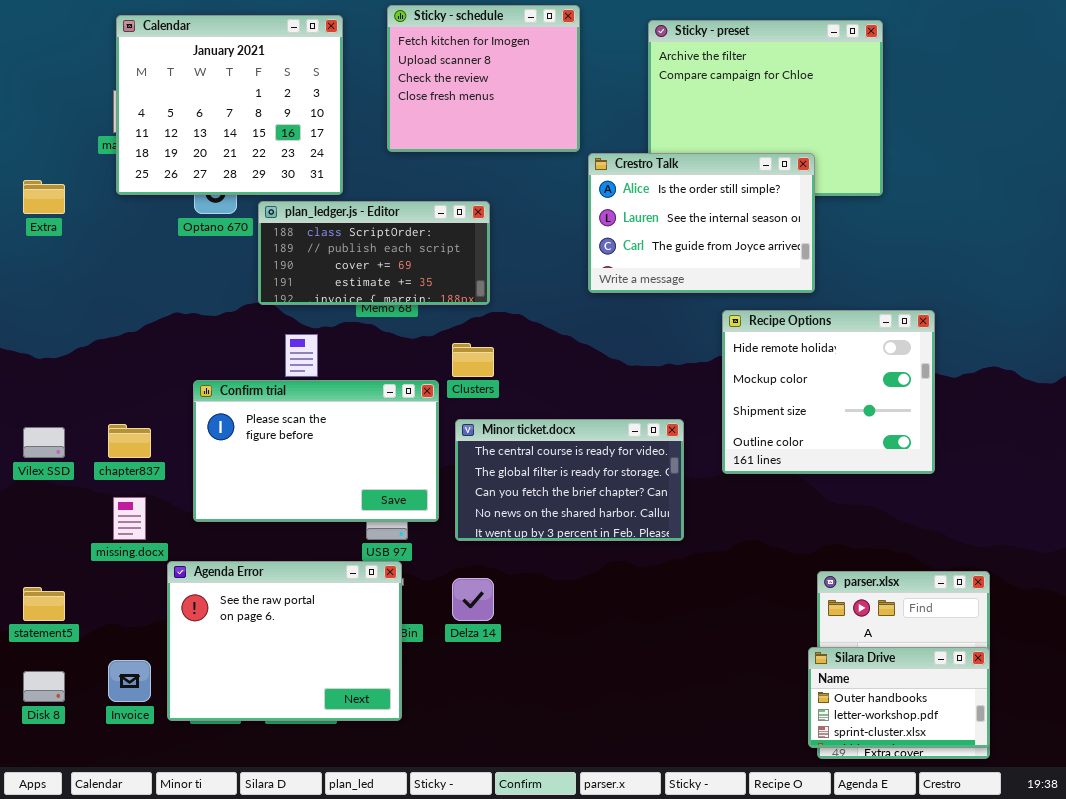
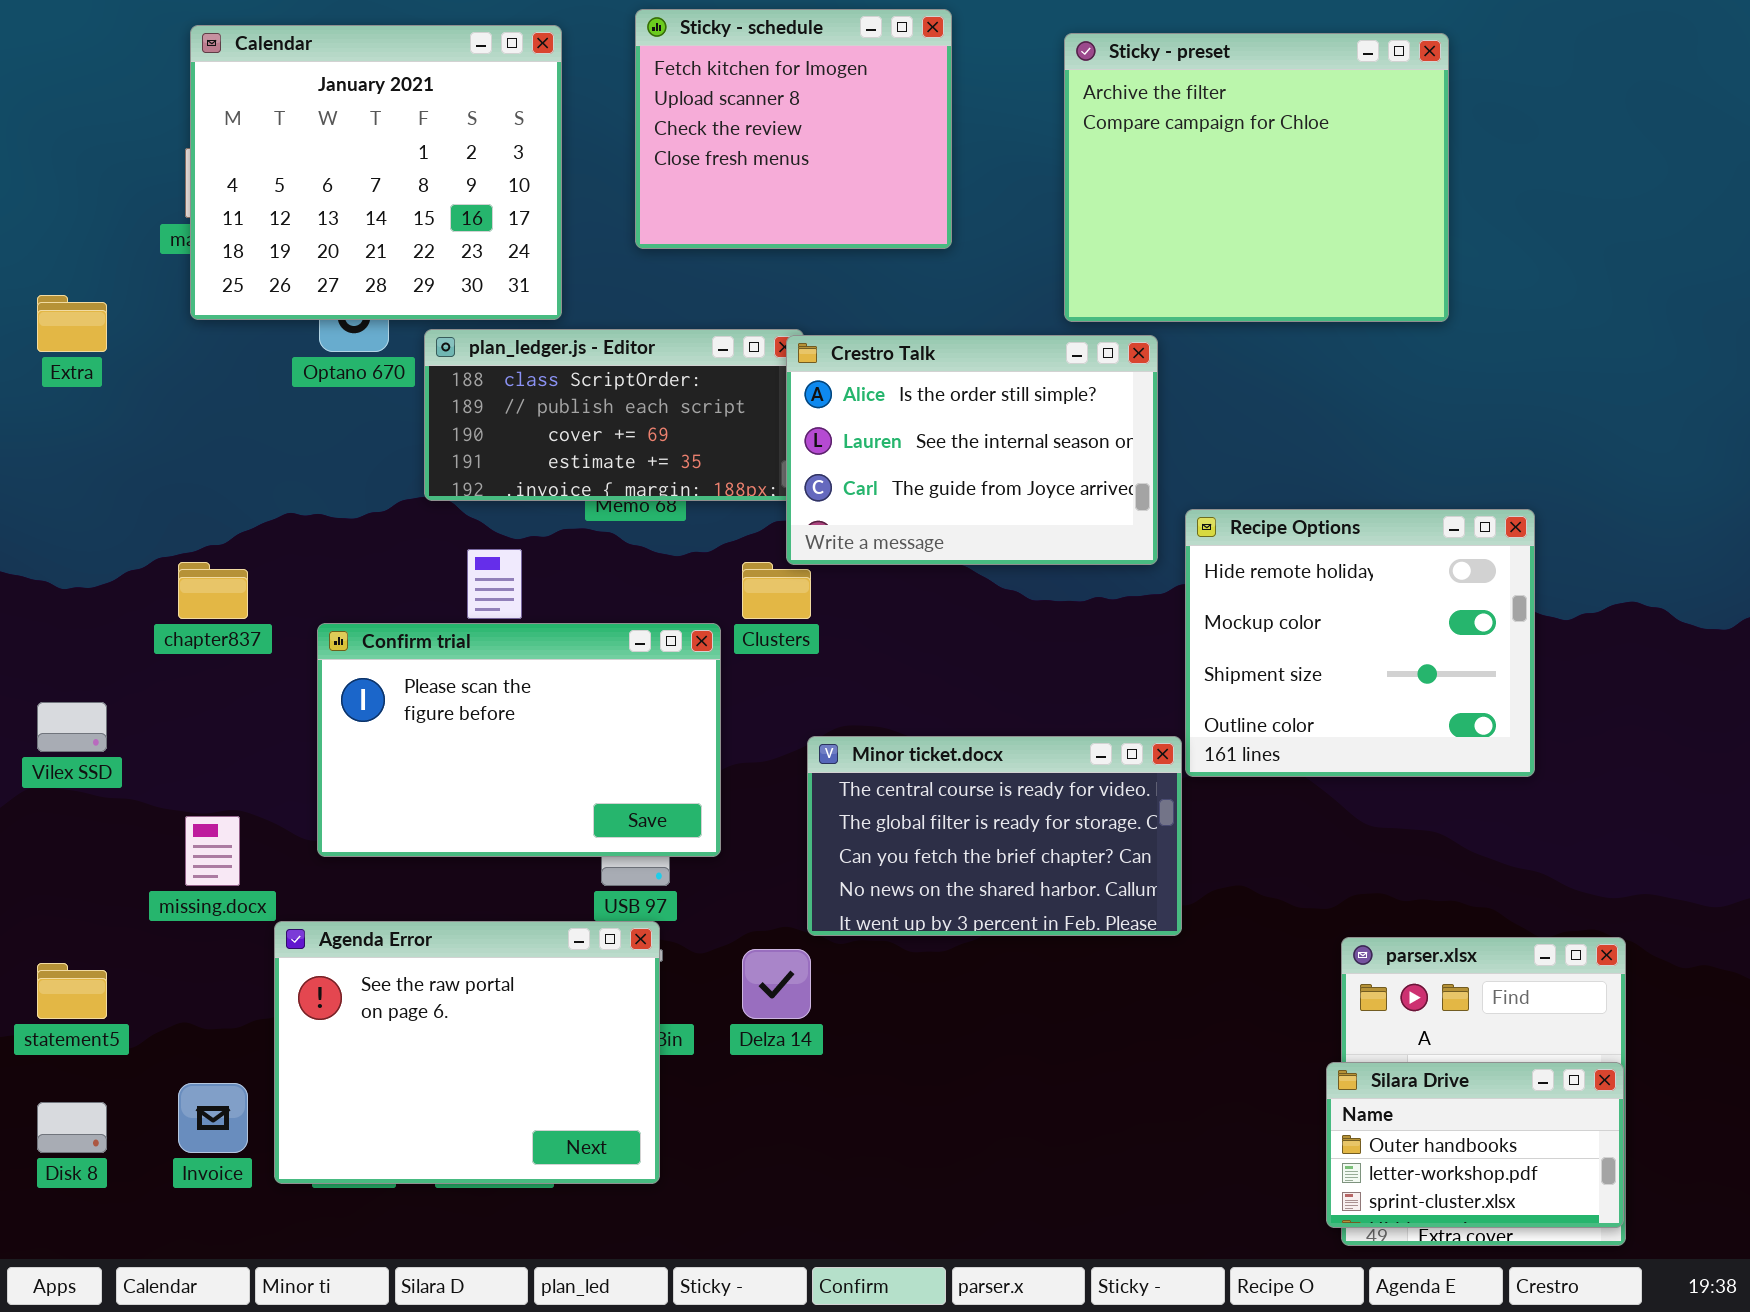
Crestro Talk: [588,153,815,293] -> [786,335,1158,565], moved
Minor ticket.docx: [455,419,684,541] -> [807,736,1182,936], moved
chapter837: [108,424,151,458] -> [178,562,248,619], moved

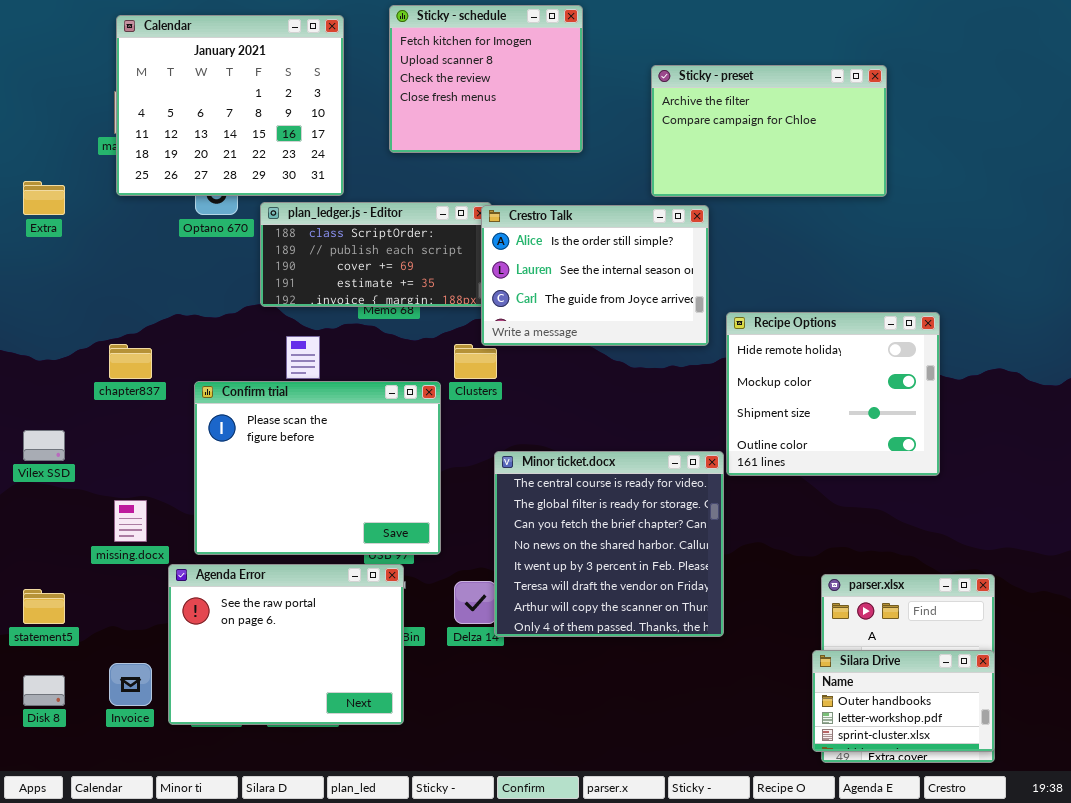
Sticky - preset: [1064,33,1449,322] -> [651,65,887,197], resized
Confirm trial: [317,623,721,857] -> [194,381,441,555], resized
Minor ticket.docx: [807,736,1182,936] -> [494,451,724,637], resized

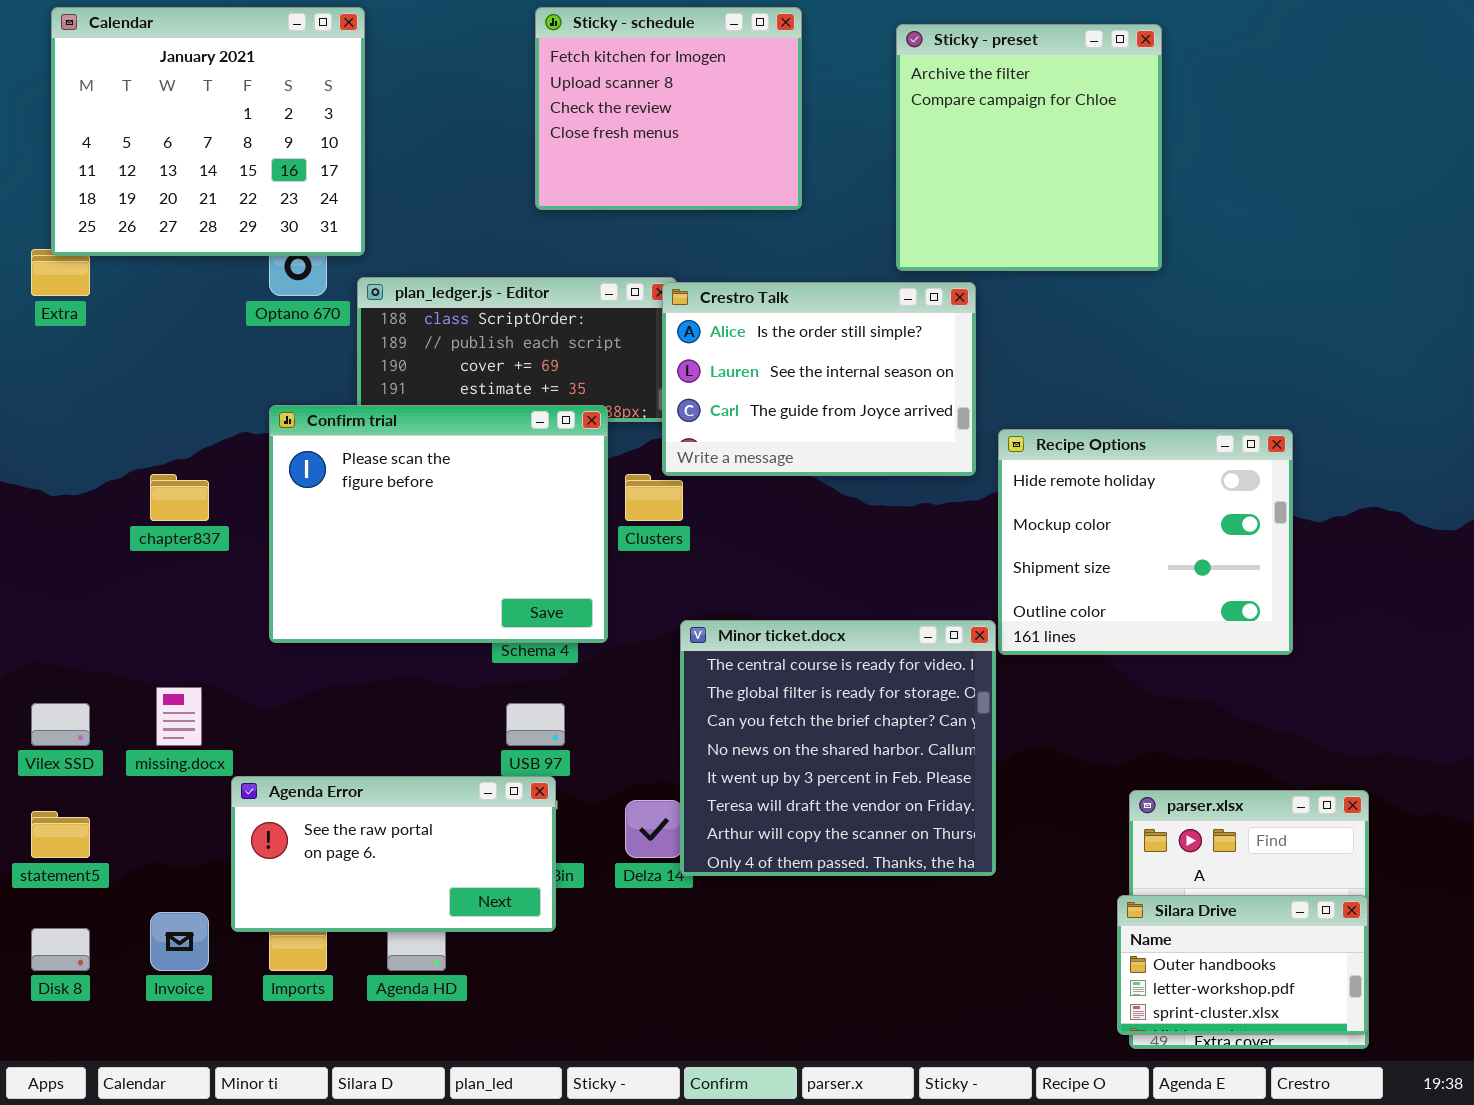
Calendar: [116,15,344,196] -> [51,7,365,256], moved
Sticky - preset: [651,65,887,197] -> [896,24,1162,271], resized
Confirm trial: [194,381,441,555] -> [269,405,608,643], moved
Vilex SSD: [23,430,65,461] -> [31,703,90,746], moved
Agenda Error: [168,564,404,725] -> [231,776,556,932], resized

